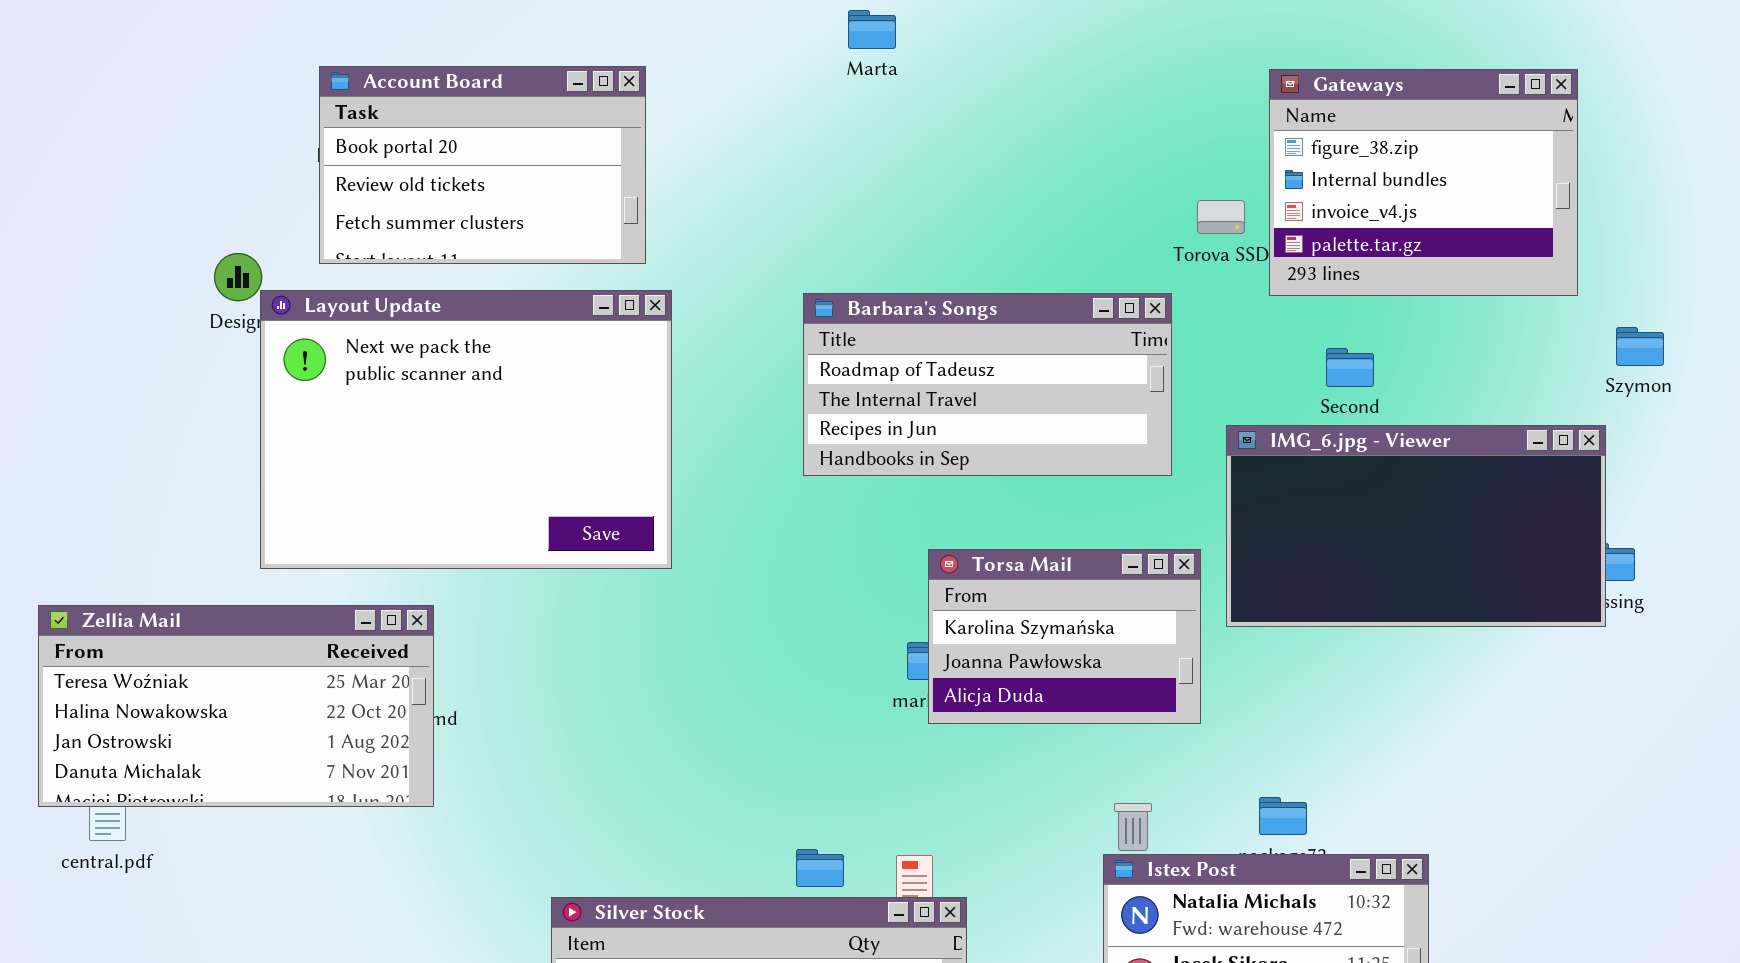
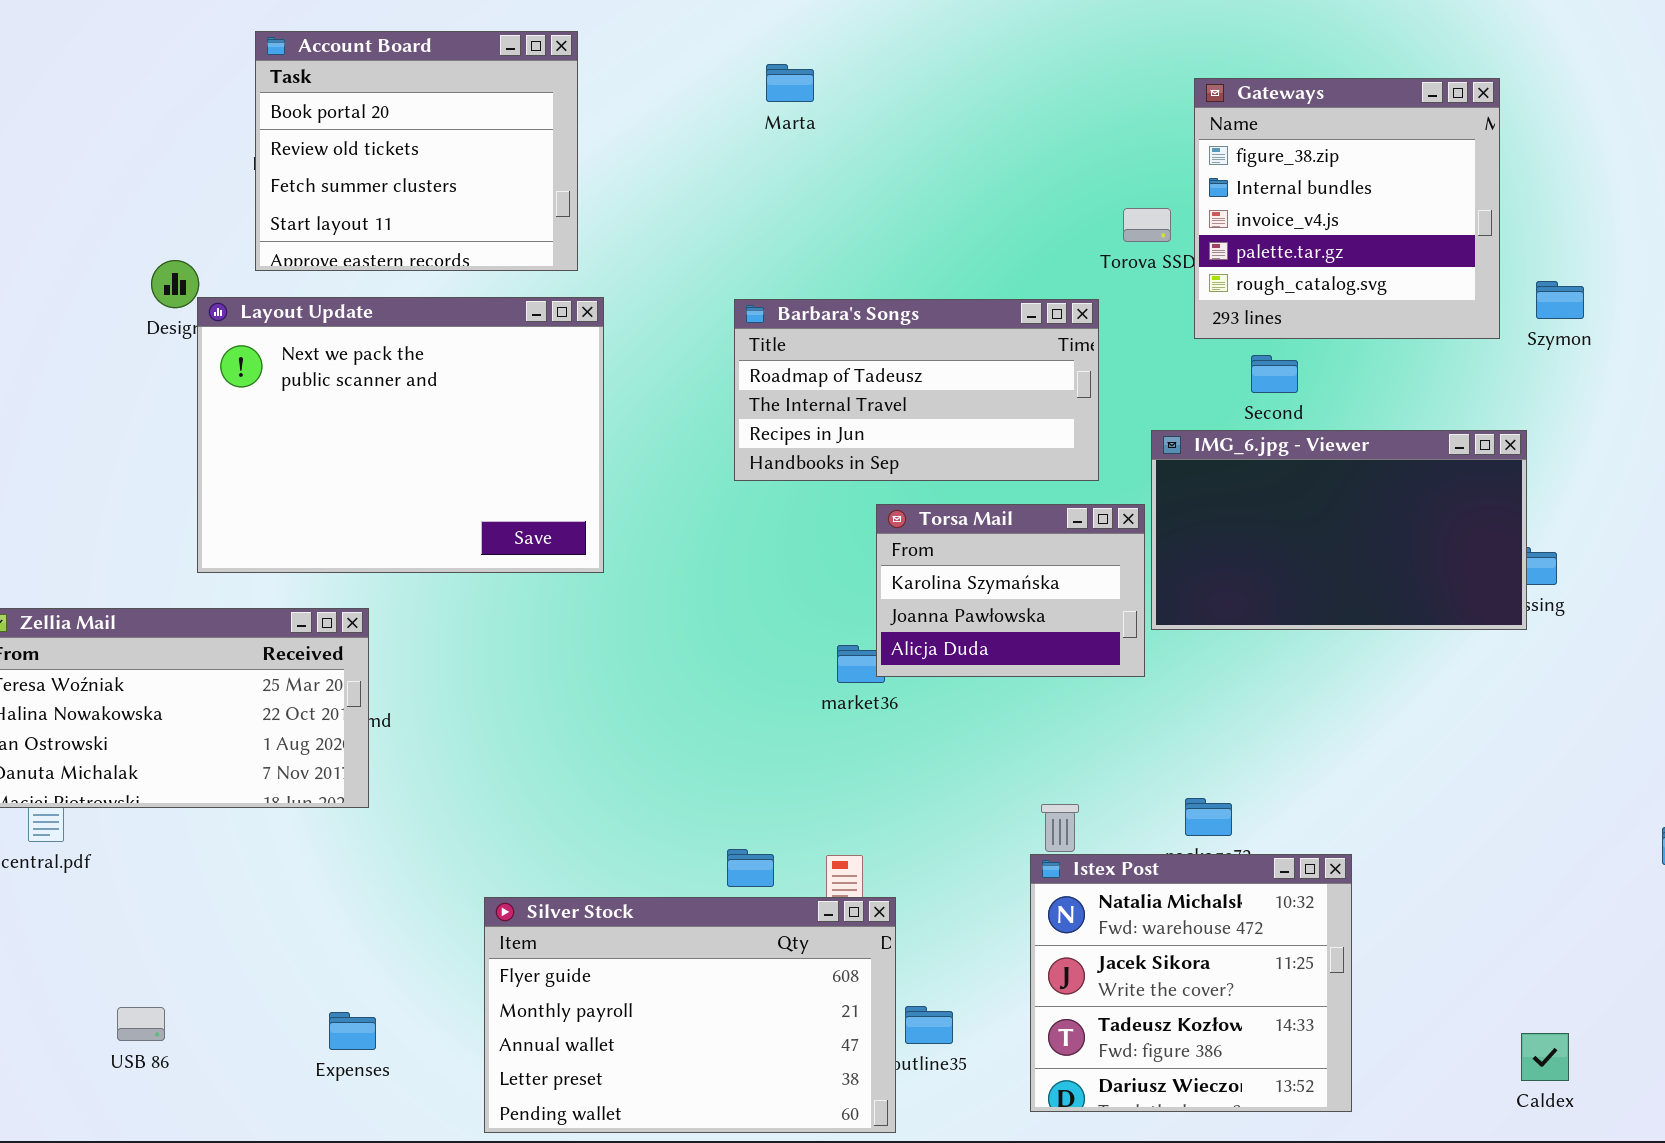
Marta: [848,10,896,49] -> [766,64,814,102], moved
Account Board: [319,66,646,264] -> [255,31,578,271], resized
Gateways: [1269,69,1578,296] -> [1194,78,1500,339], resized
Szymon: [1616,327,1664,366] -> [1536,281,1584,319], moved
Torsa Mail: [928,549,1201,724] -> [876,504,1145,677], moved

